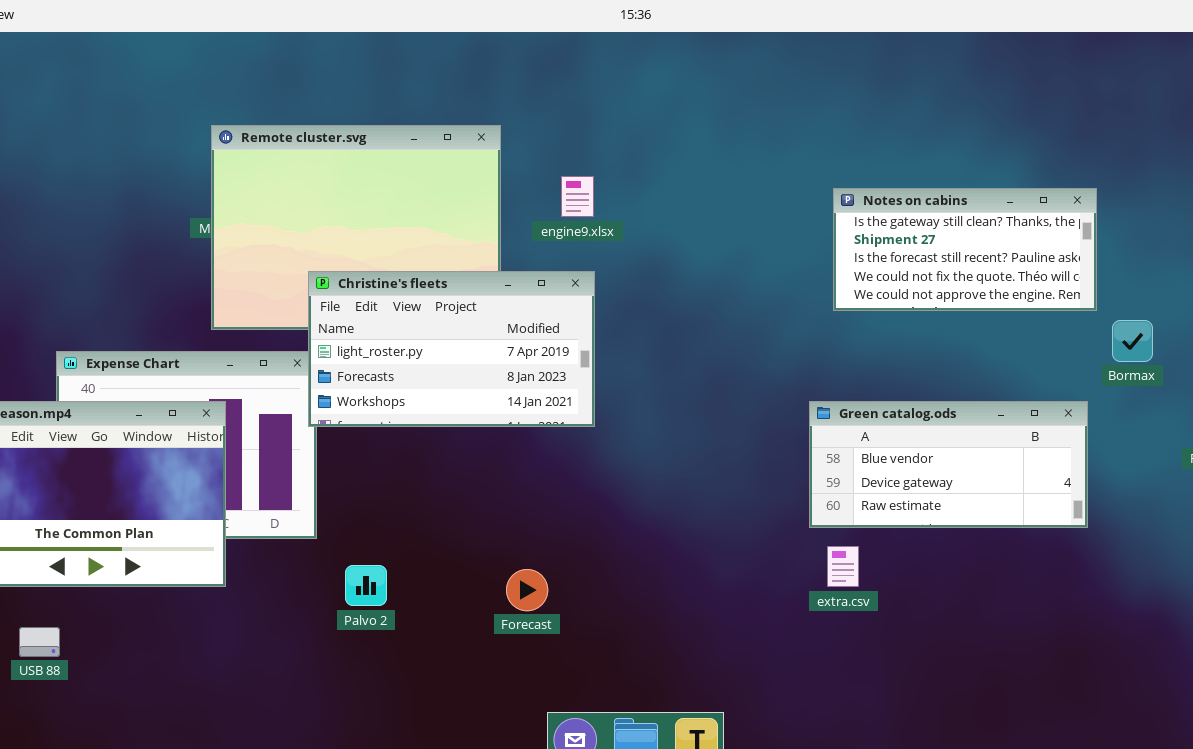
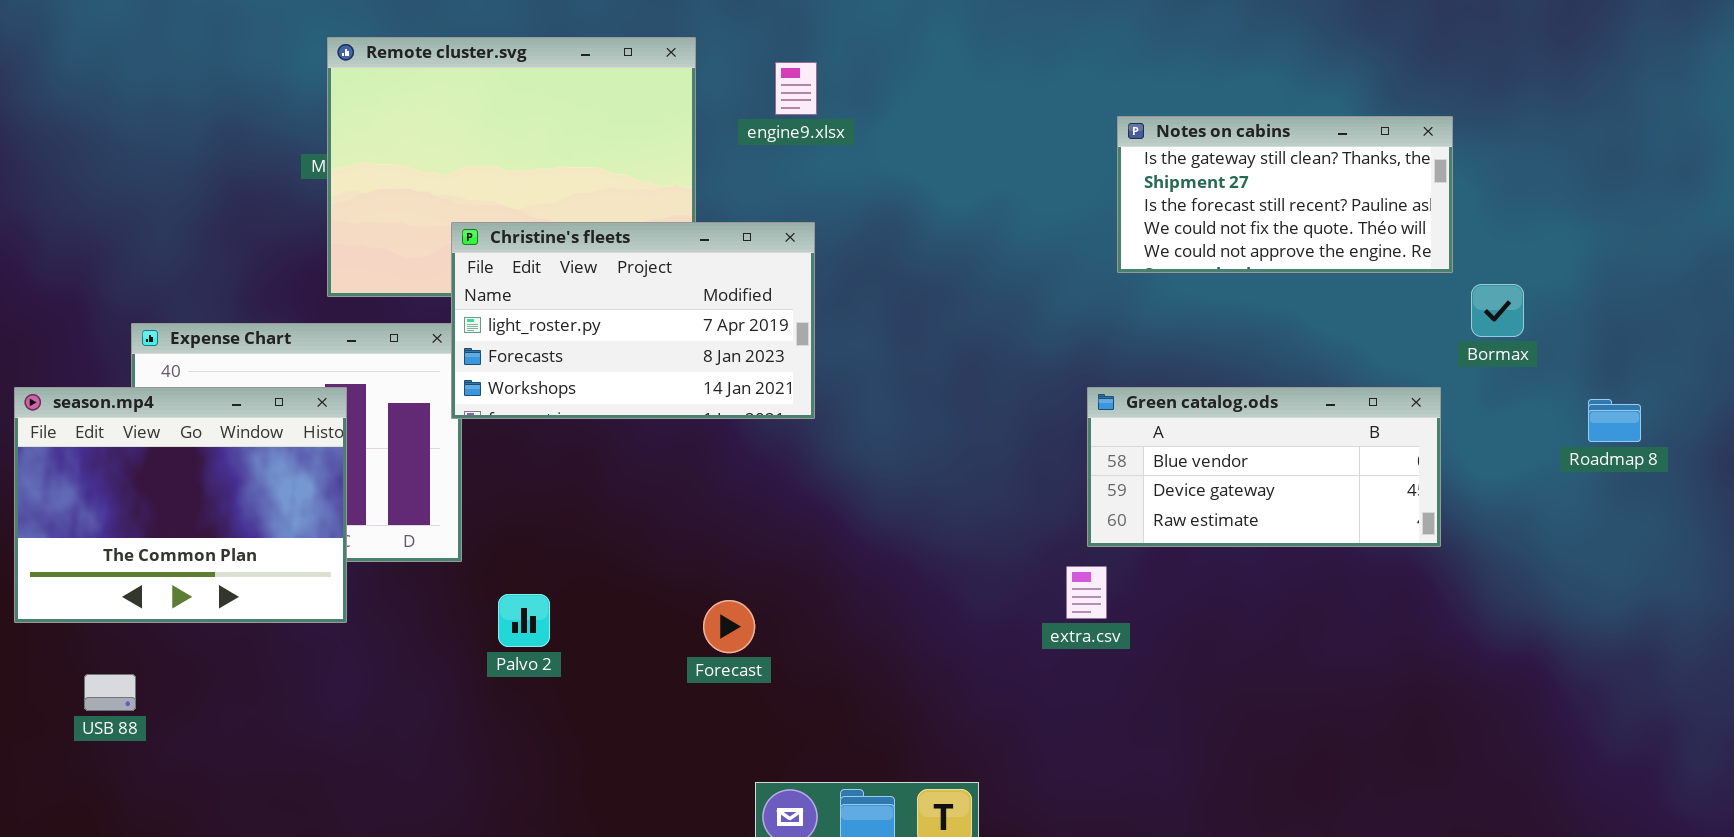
engine9.xlsx: [561,176,594,217] -> [775,62,817,115], moved
extra.csv: [827,546,859,587] -> [1066,566,1107,619], moved

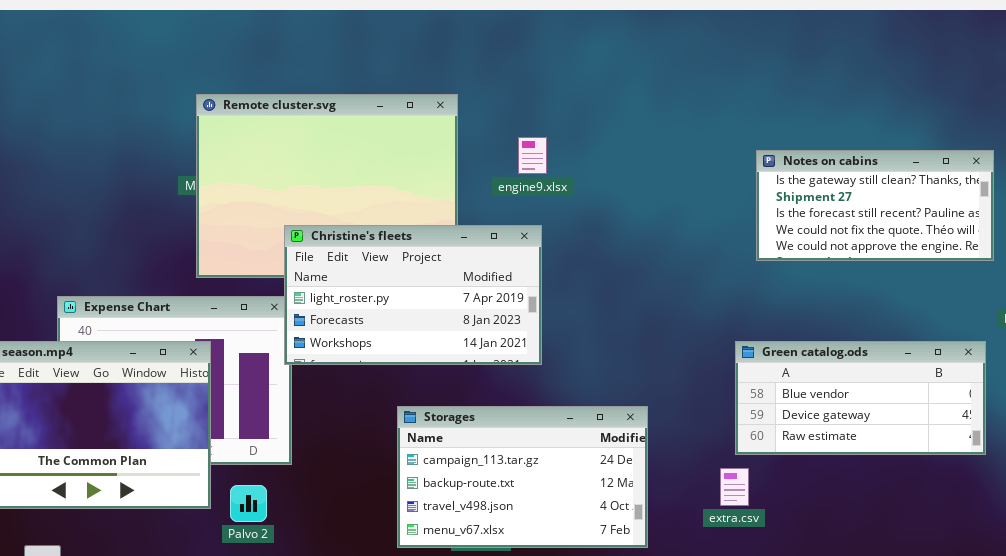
engine9.xlsx: [775,62,817,115] -> [518,137,547,174], moved
Storages: none -> [397,406,648,548], opened
Palvo 2: [498,594,550,647] -> [230,485,267,522], moved

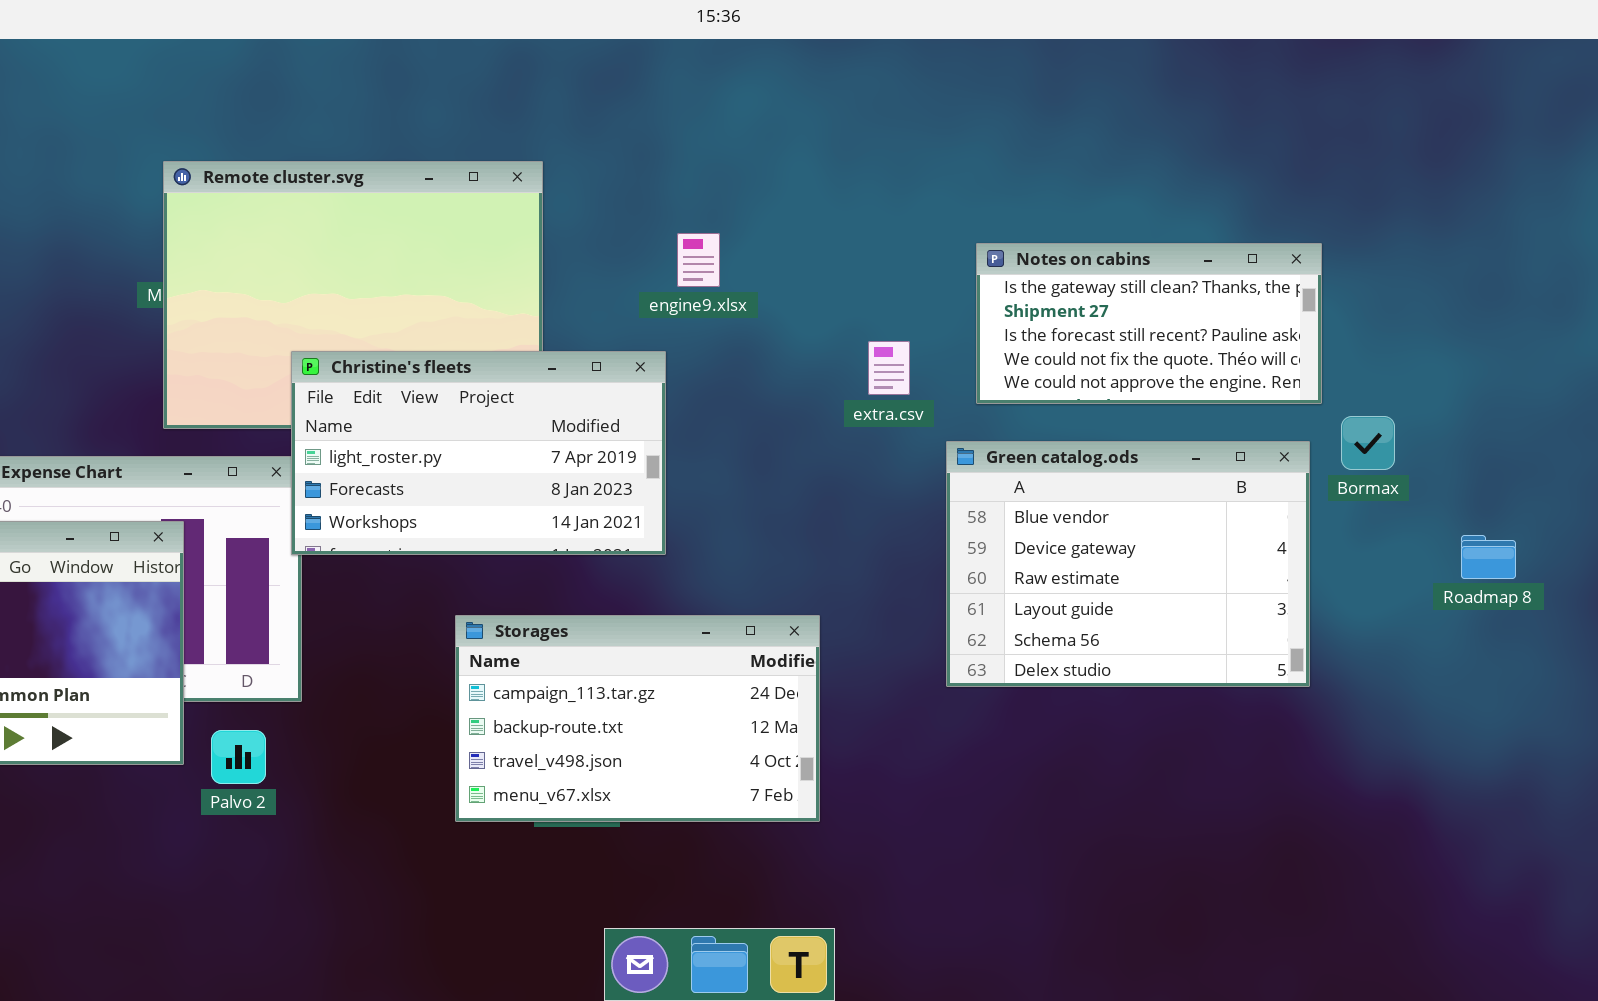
engine9.xlsx: [518,137,547,174] -> [677,233,720,287], moved
Green catalog.ods: [735,341,986,455] -> [946,441,1310,687], resized
extra.csv: [720,468,749,506] -> [868,341,910,395], moved

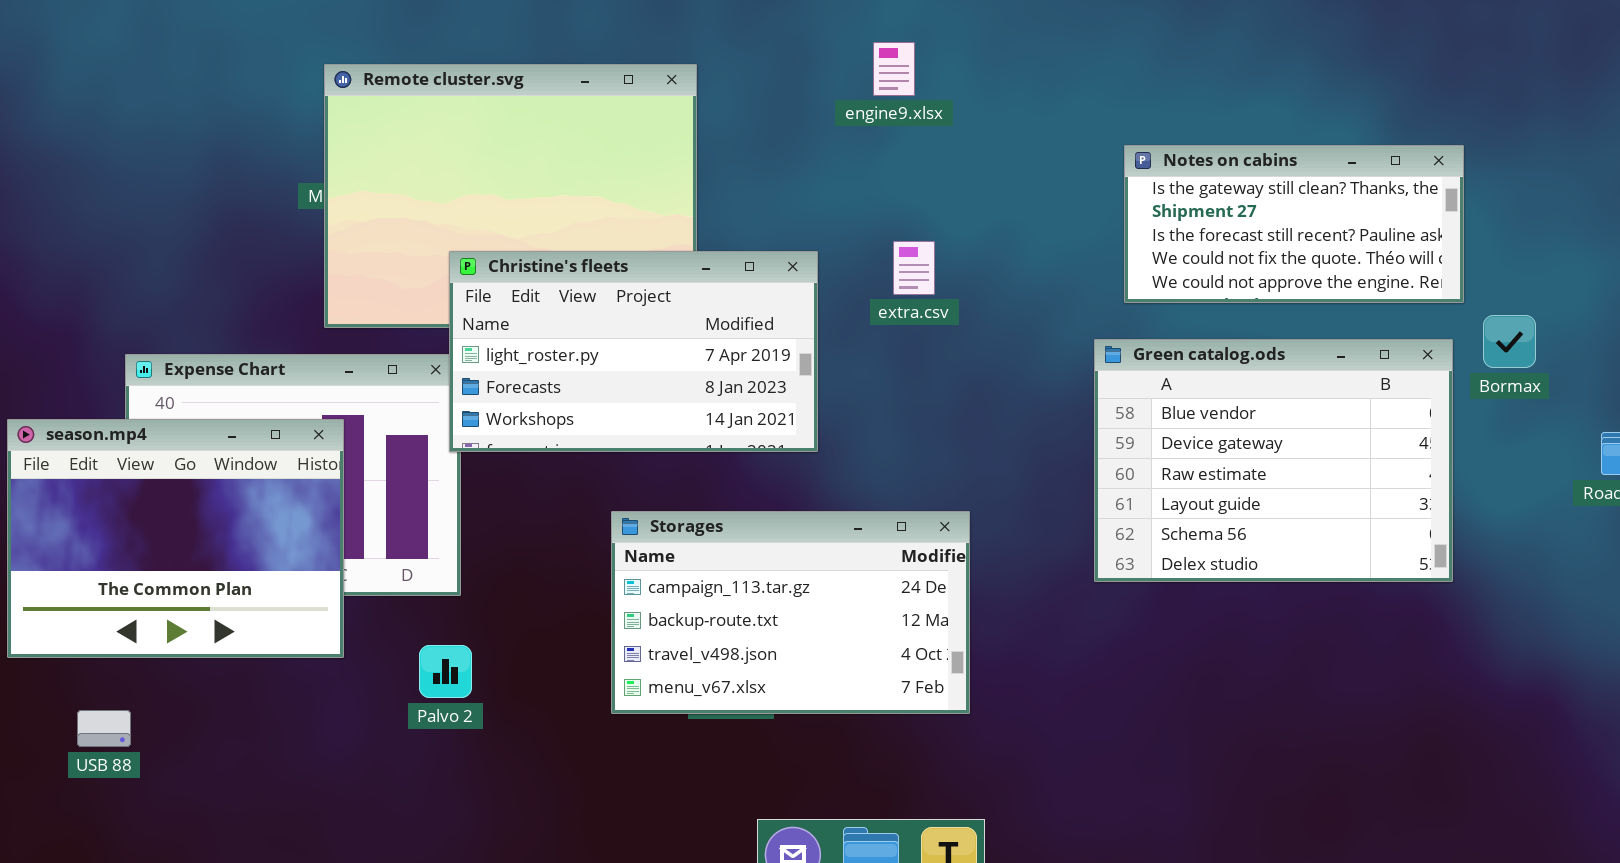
engine9.xlsx: [677,233,720,287] -> [873,42,915,96], moved
extra.csv: [868,341,910,395] -> [893,241,935,295], moved
Palvo 2: [211,730,266,784] -> [419,645,472,698], moved

